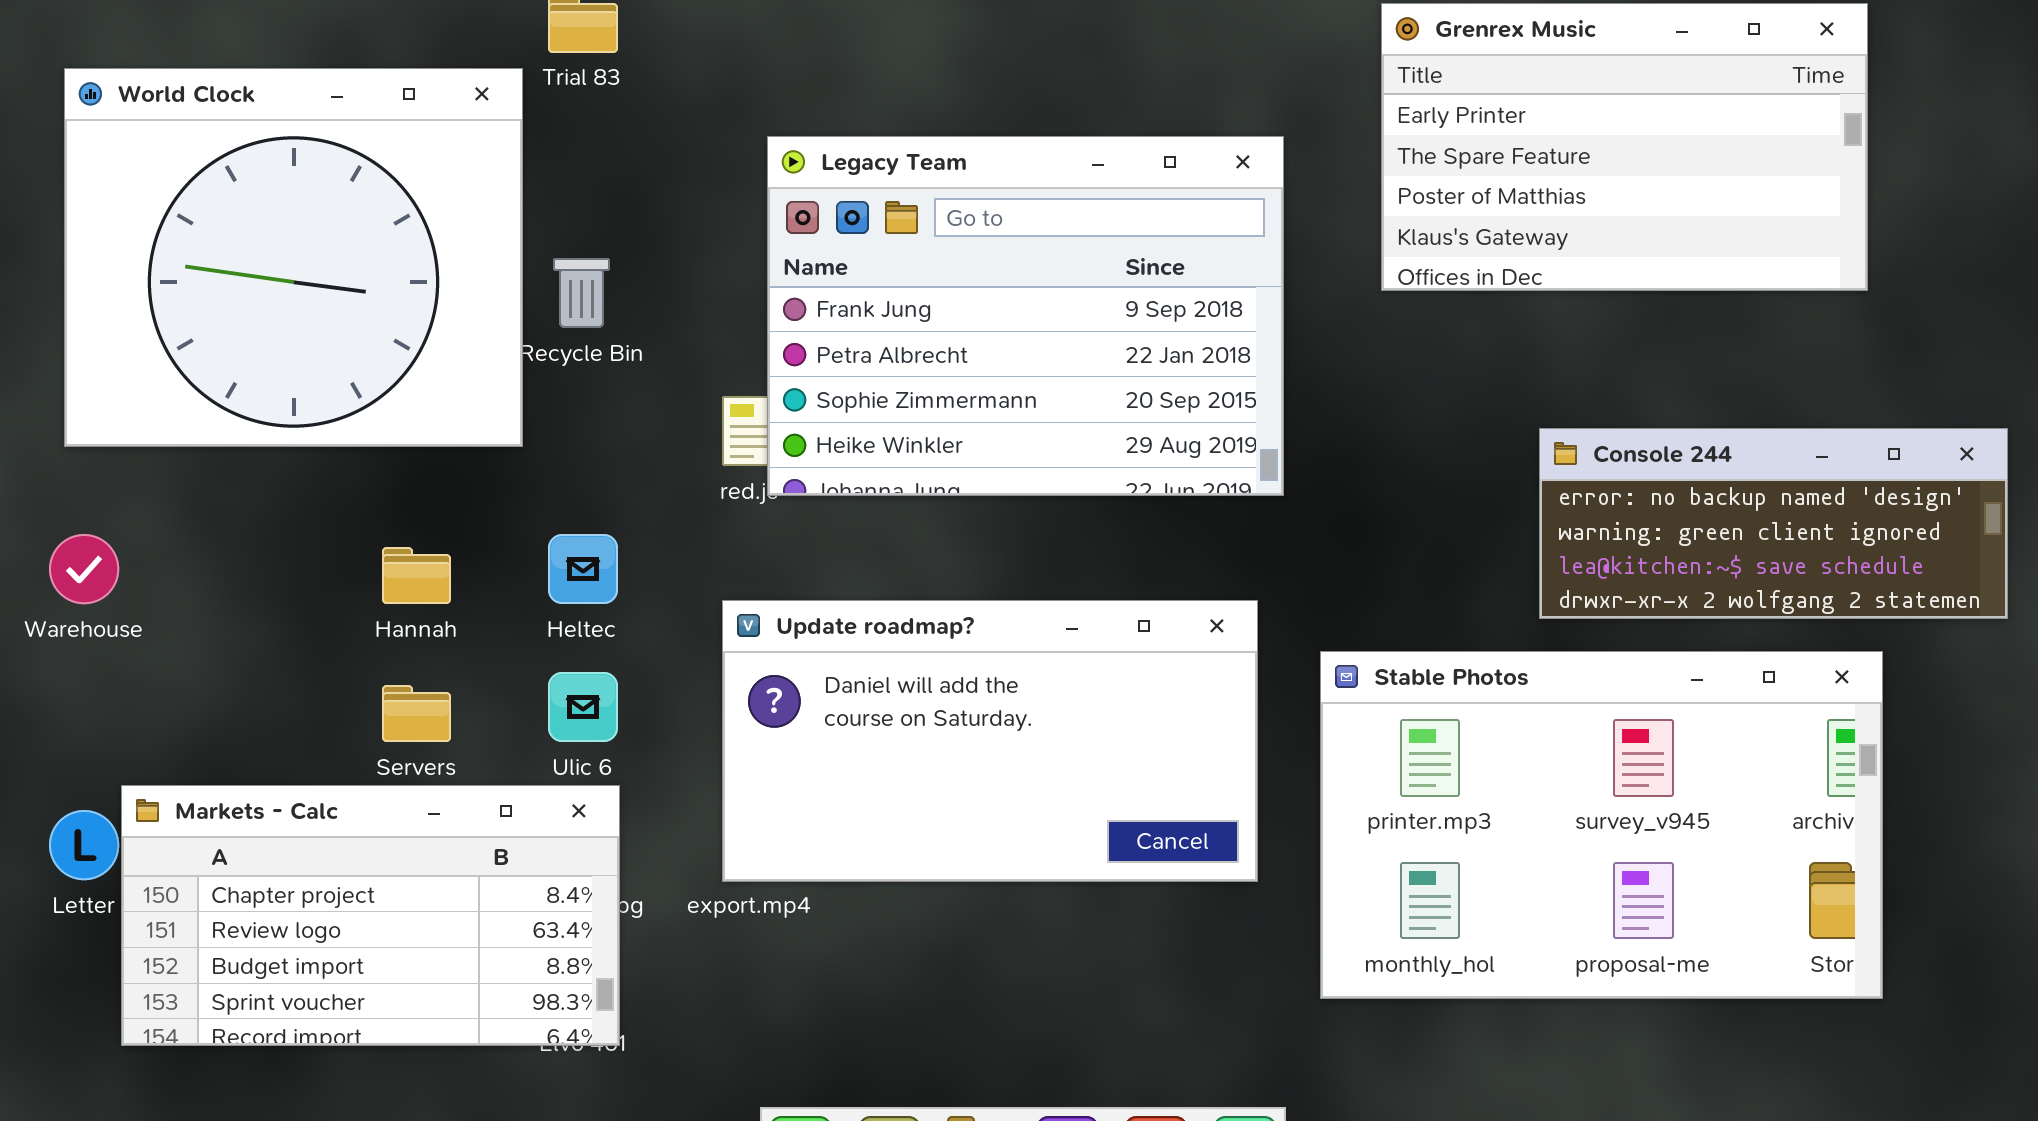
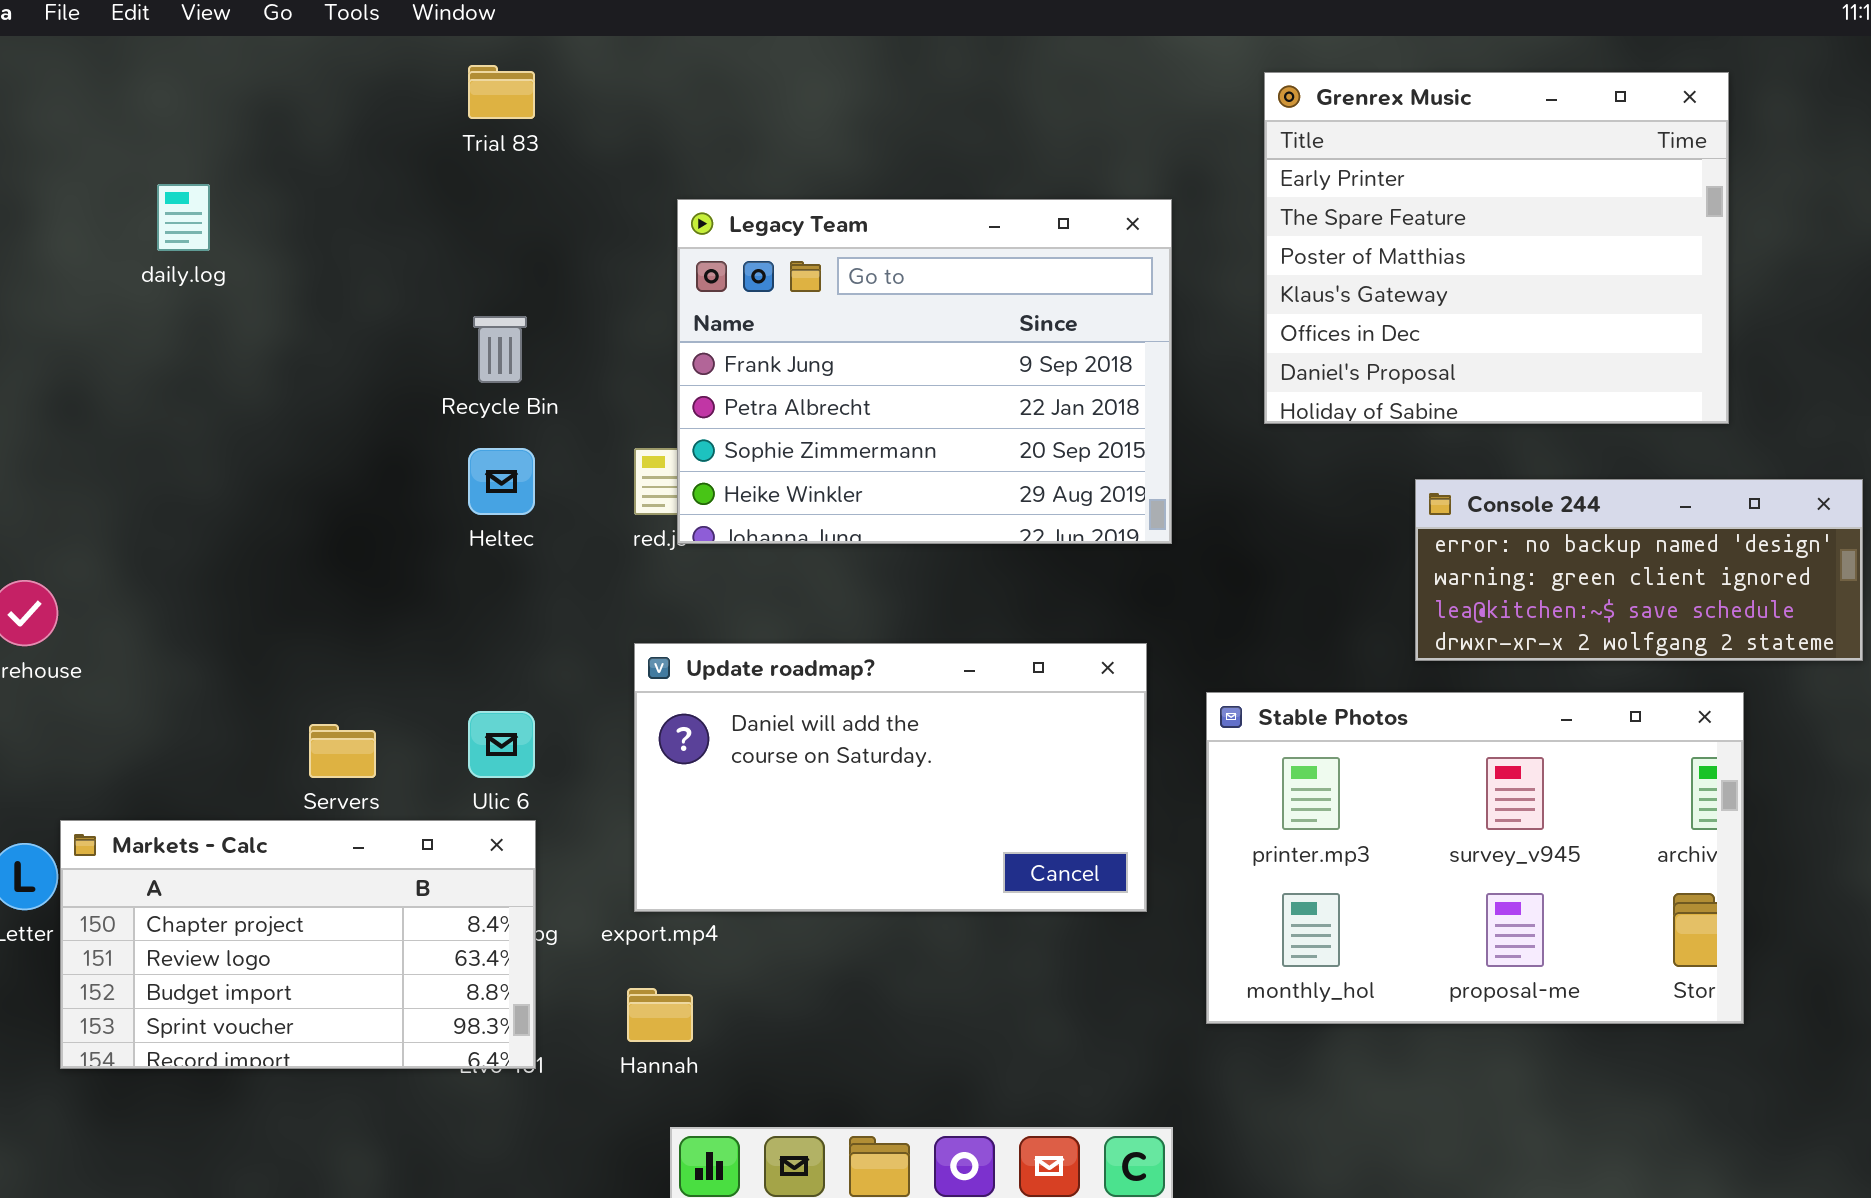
Grenrex Music: [1381,3,1868,291] -> [1264,72,1729,424], resized
World Clock: [64,68,523,447] -> none, closed
Heltec: [548,534,618,604] -> [468,448,535,515], moved
Hannah: [382,547,451,604] -> [627,988,693,1042], moved

